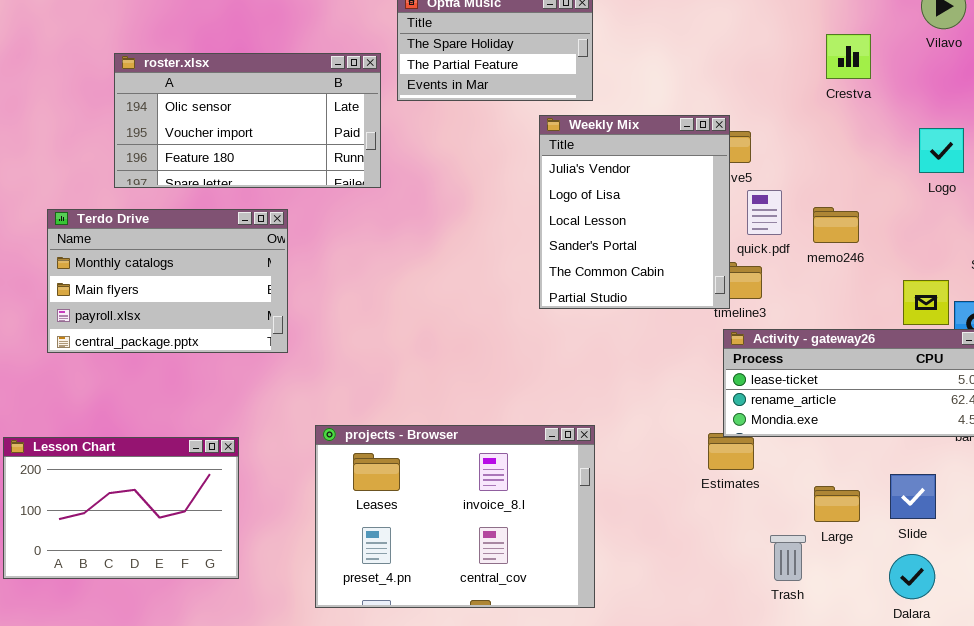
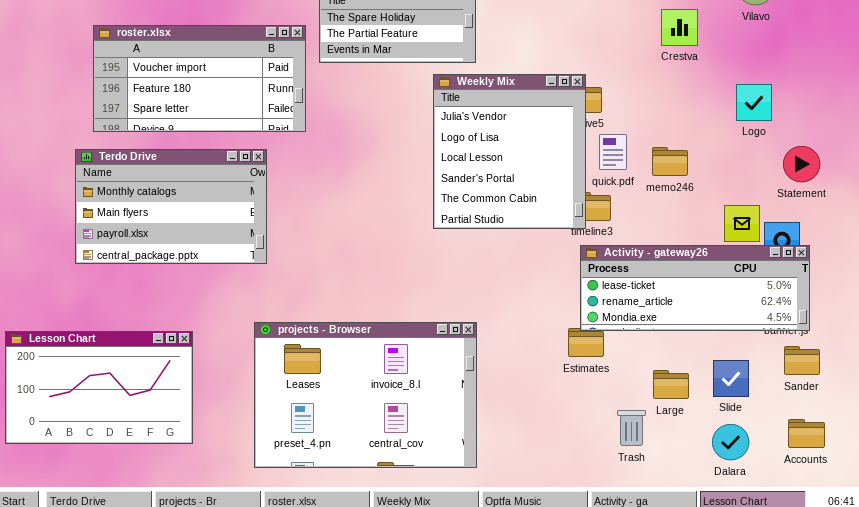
roster.xlsx: [114,53,381,188] -> [93,25,306,132], scrolled down 1 row
Terdo Drive: [47,209,288,353] -> [75,149,267,264], moved

